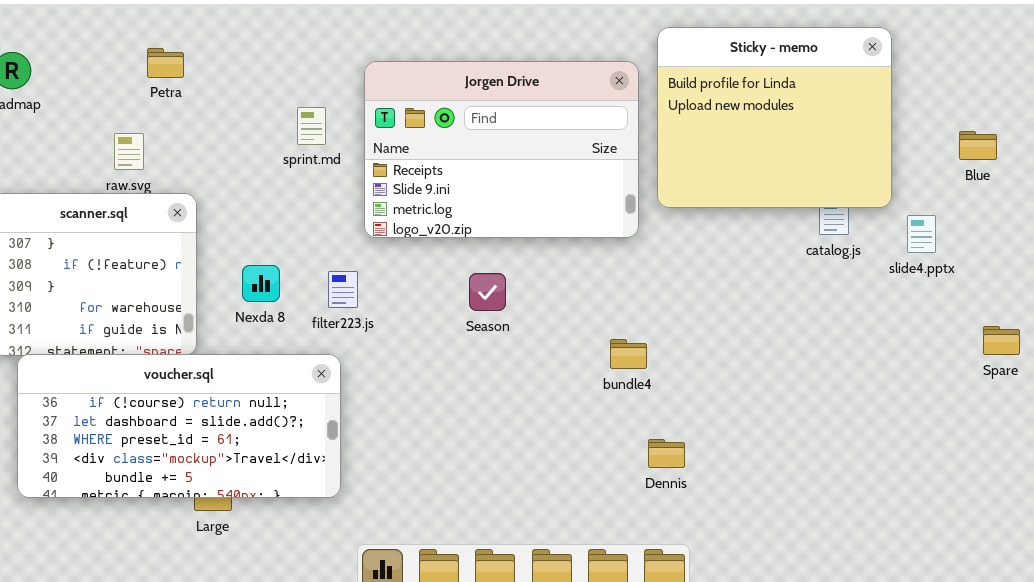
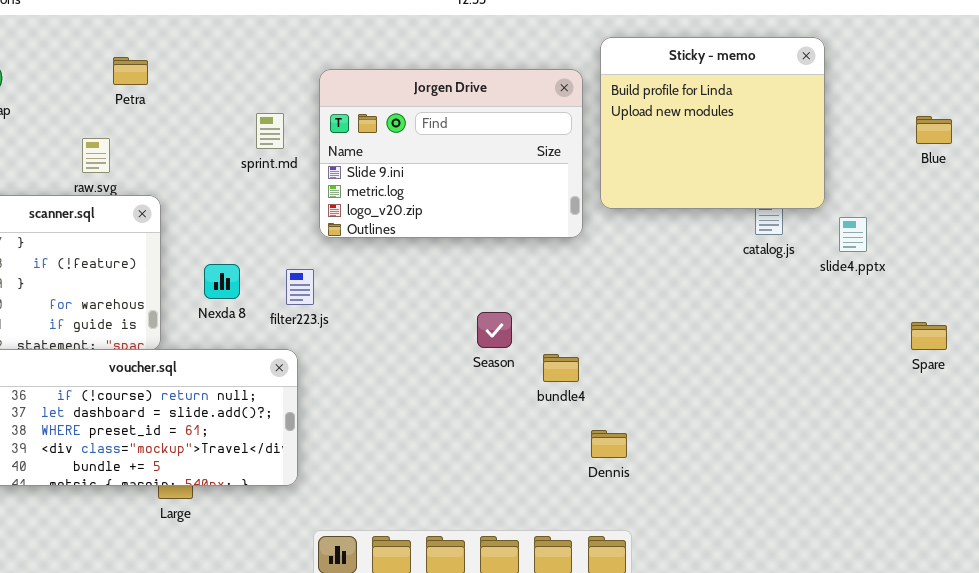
Jorgen Drive: [364,61,639,238] -> [319,69,583,238], scrolled down 1 row
Blue: [959,131,997,160] -> [916,116,952,144], moved
Season: [469,273,506,311] -> [477,312,512,348], moved
bundle4: [610,339,647,369] -> [543,354,579,382], moved

